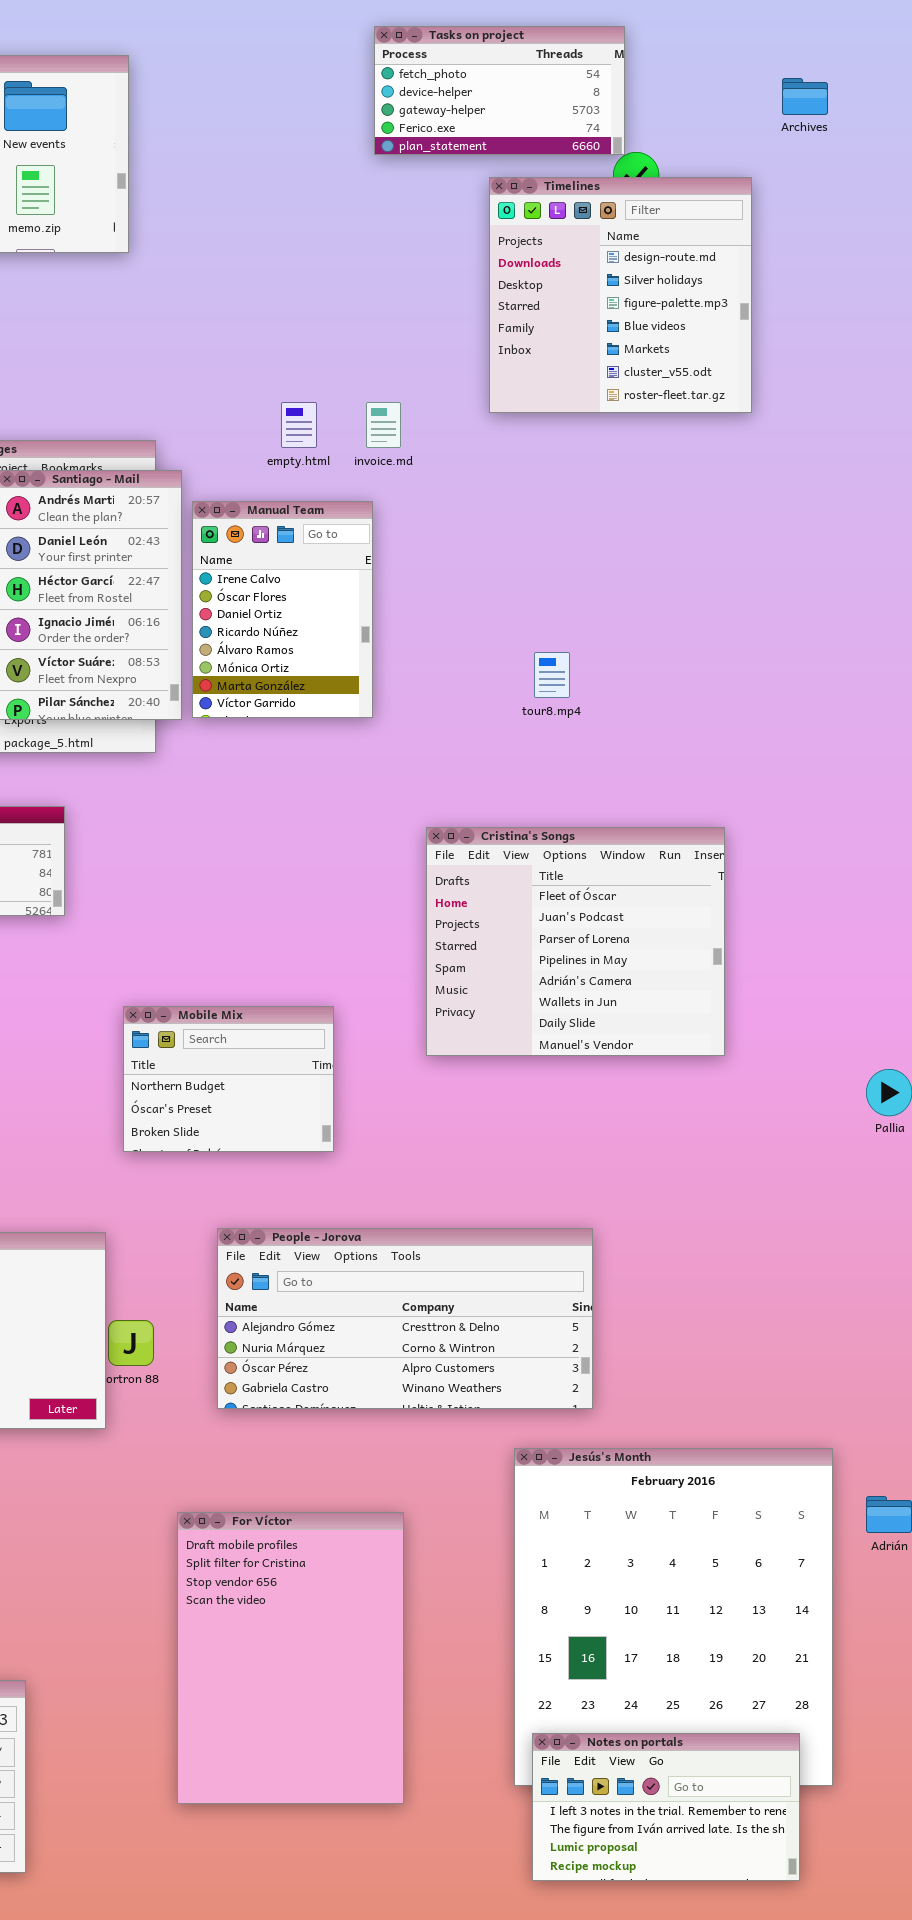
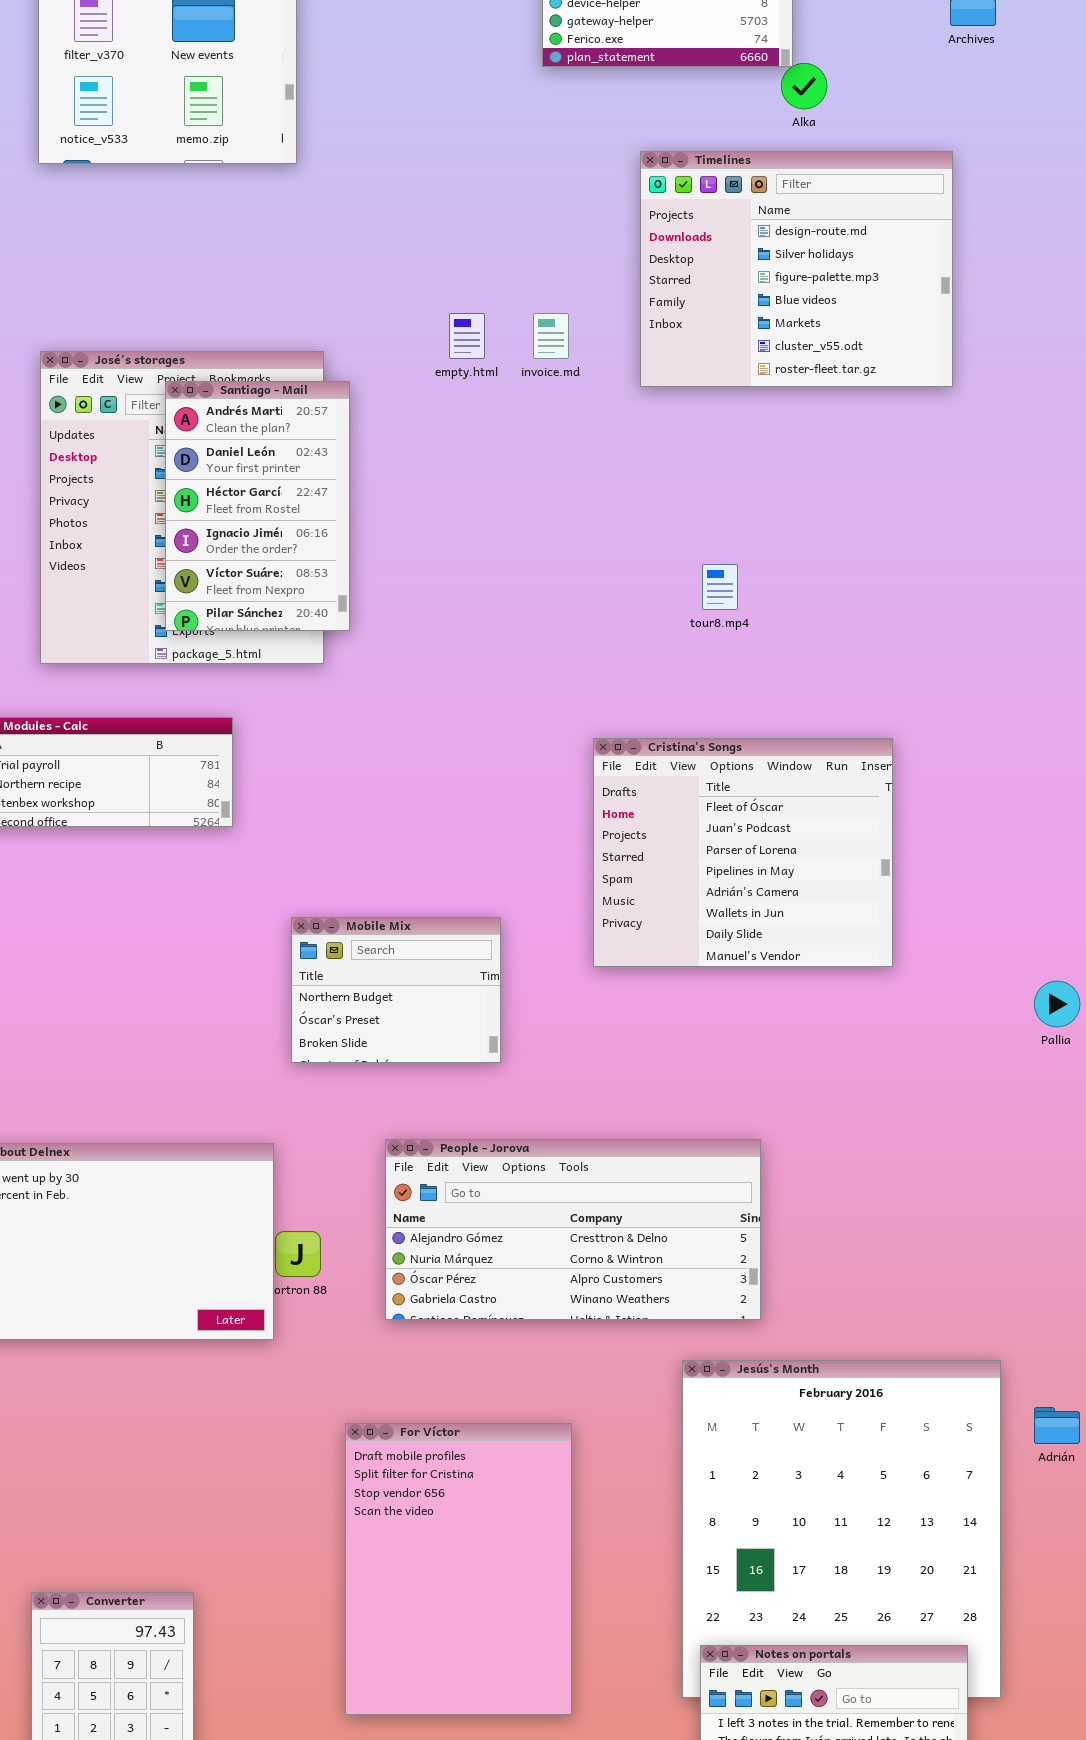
Timelines: [489,177,752,413] -> [640,151,953,387], moved, resized
Manual Team: [192,501,373,718] -> none, closed

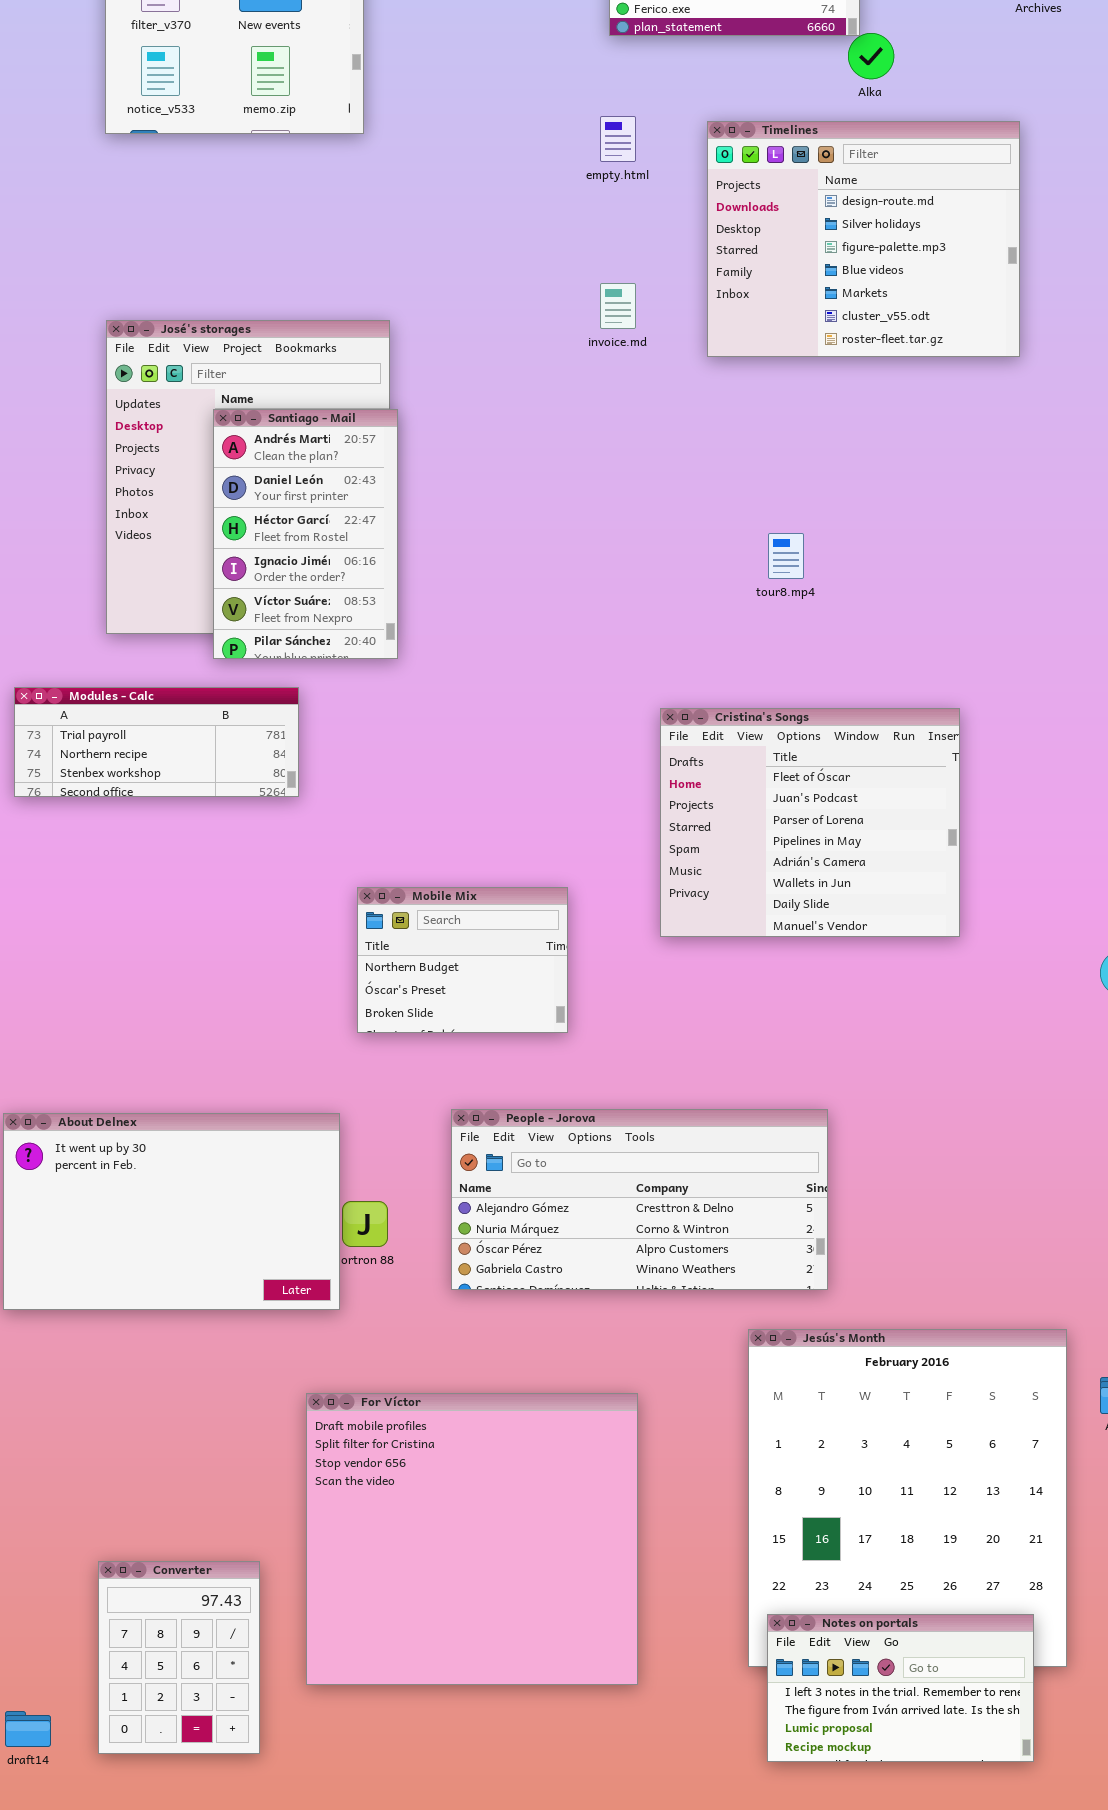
empty.html: [449,313,485,359] -> [600,116,636,162], moved
Santiago - Mail: [165,381,350,631] -> [213,409,398,659], moved
For Víctor: [345,1423,572,1715] -> [306,1393,638,1685], resized

